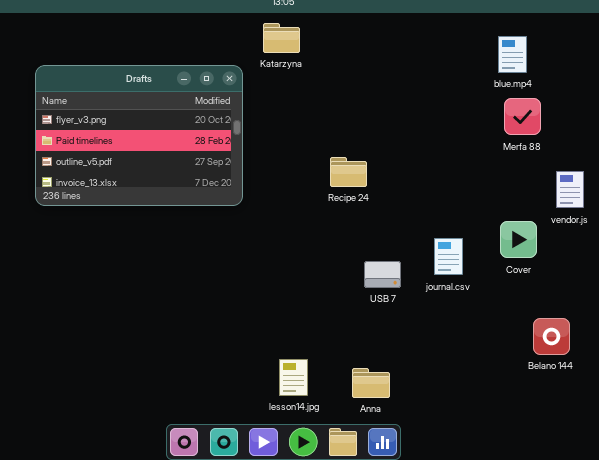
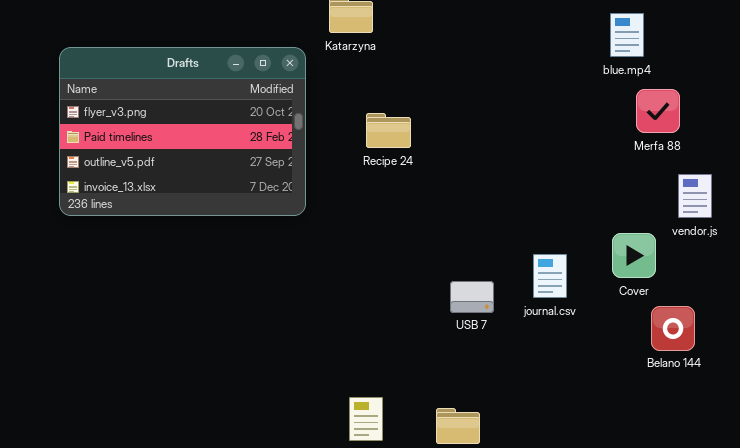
Merfa 88: [504,98,541,135] -> [636,89,680,133], moved
Recipe 24: [330,157,367,187] -> [366,113,411,148], moved
Belano 144: [533,318,570,355] -> [651,306,695,351], moved

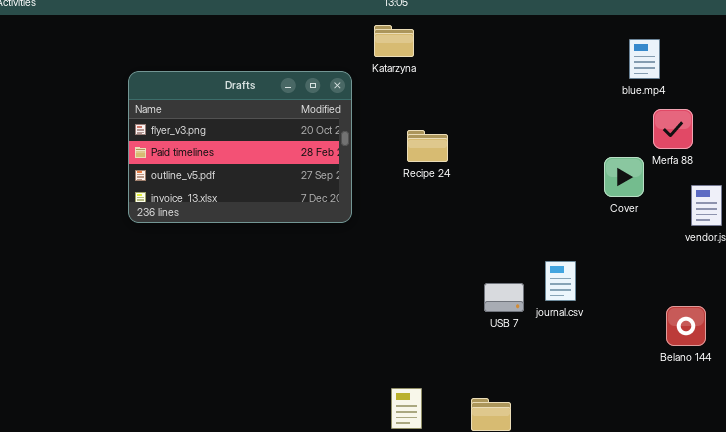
Cover: [612,233,656,278] -> [604,157,644,197], moved
journal.csv: [533,254,567,298] -> [545,261,576,301], moved

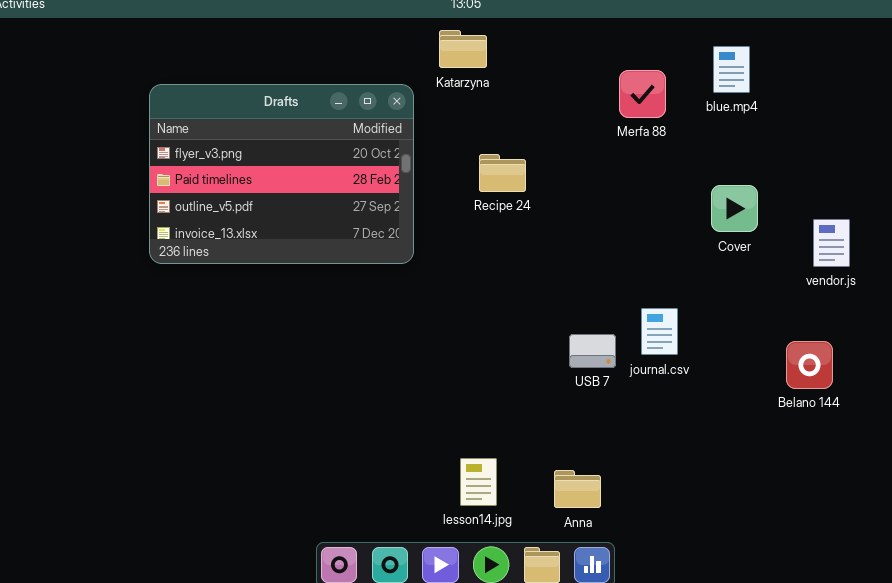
blue.mp4: [629,39,660,79] -> [713,46,750,93], moved
Merfa 88: [653,109,693,149] -> [619,70,666,118], moved
Belano 144: [666,306,706,346] -> [786,341,833,389], moved

